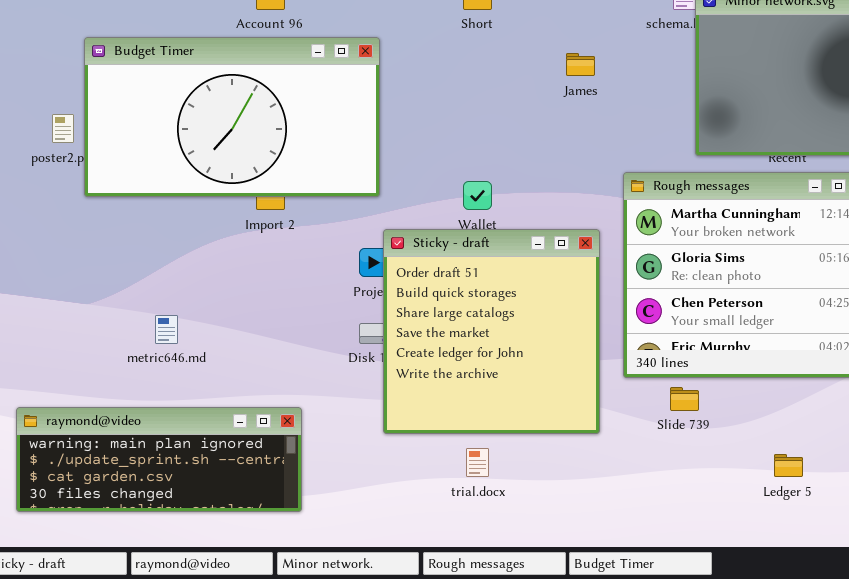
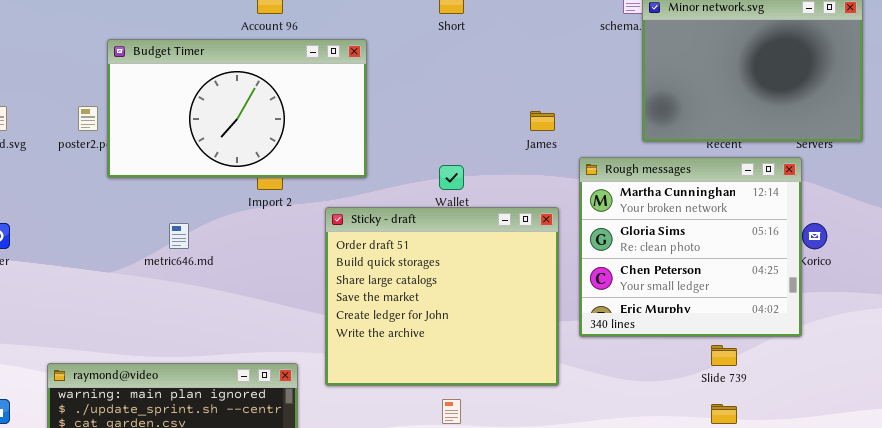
James: [566,53,595,76] -> [530,111,555,131], moved
Sticky - draft: [383,229,600,434] -> [325,207,559,386], resized
metric646.md: [155,315,178,344] -> [169,223,189,249], moved
Slide 739: [670,387,699,411] -> [711,345,737,366], moved

